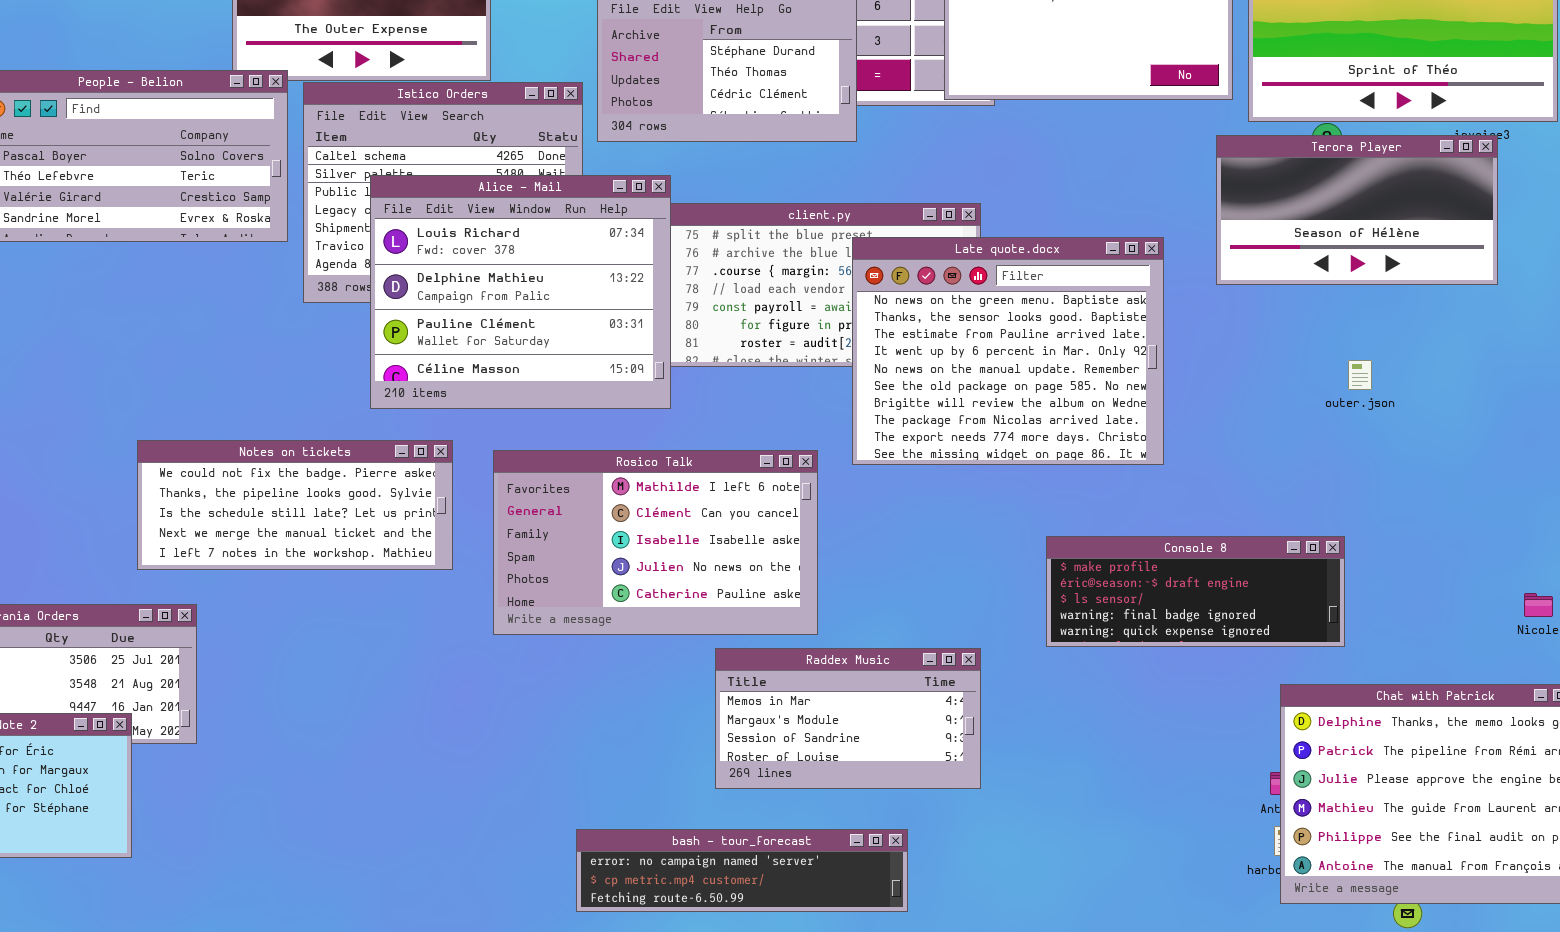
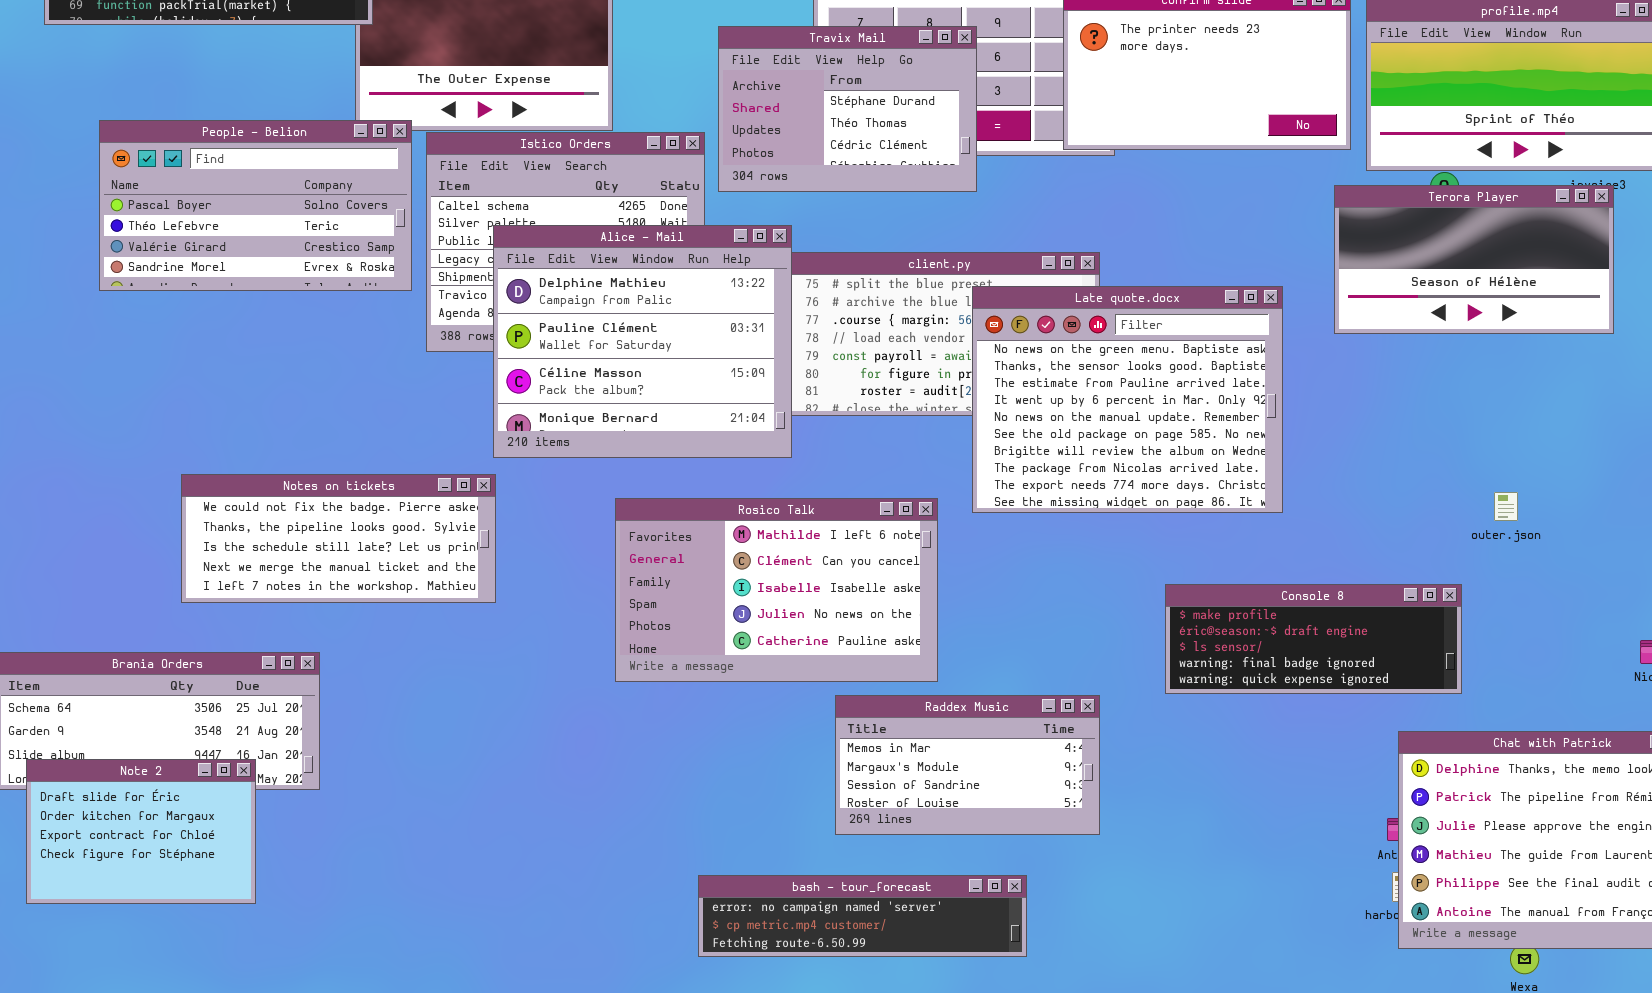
Alice - Mail: [370,175,671,409] -> [493,225,792,458], scrolled down 1 row
outer.json: [1348,360,1372,390] -> [1494,492,1518,521], moved
Notes on tickets: [137,440,453,570] -> [181,474,496,603], moved

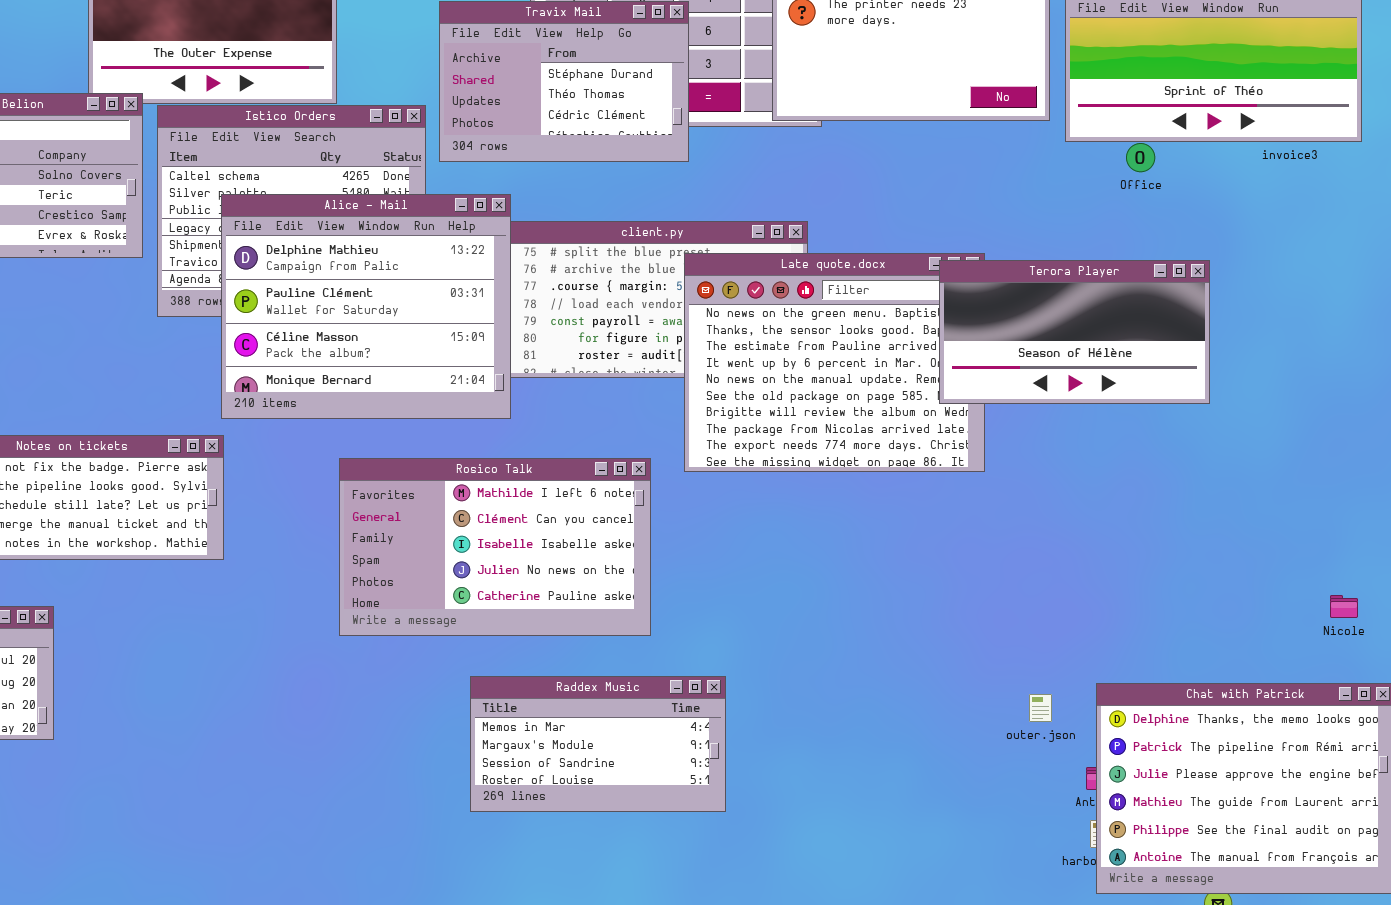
Terora Player: [1334,185,1614,334] -> [939,260,1210,404], moved
outer.json: [1494,492,1518,521] -> [1029,694,1052,722], moved
Console 8: [1165,584,1462,694] -> none, closed
Raddex Music: [835,695,1100,835] -> [470,676,726,812], moved
bash - tour_forecast: [698,875,1027,957] -> none, closed

